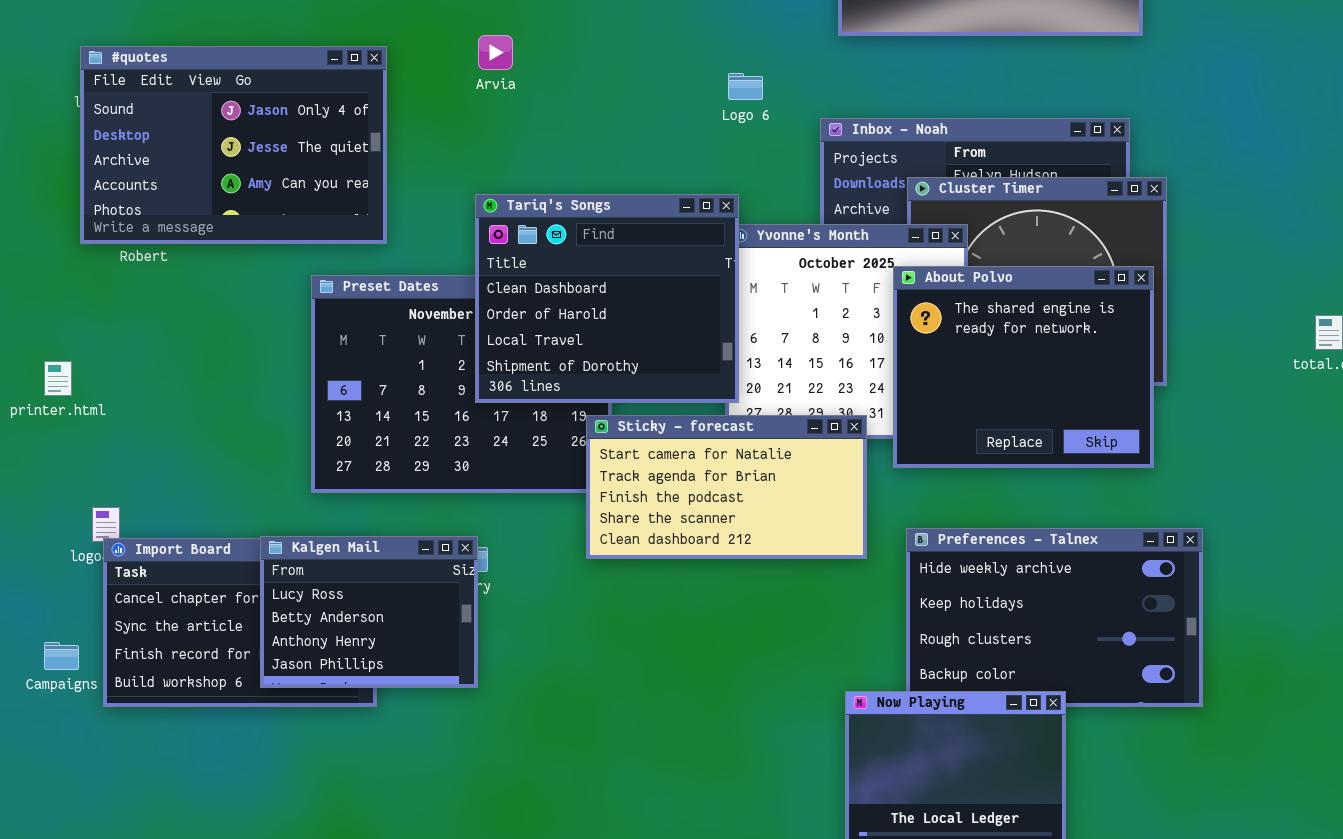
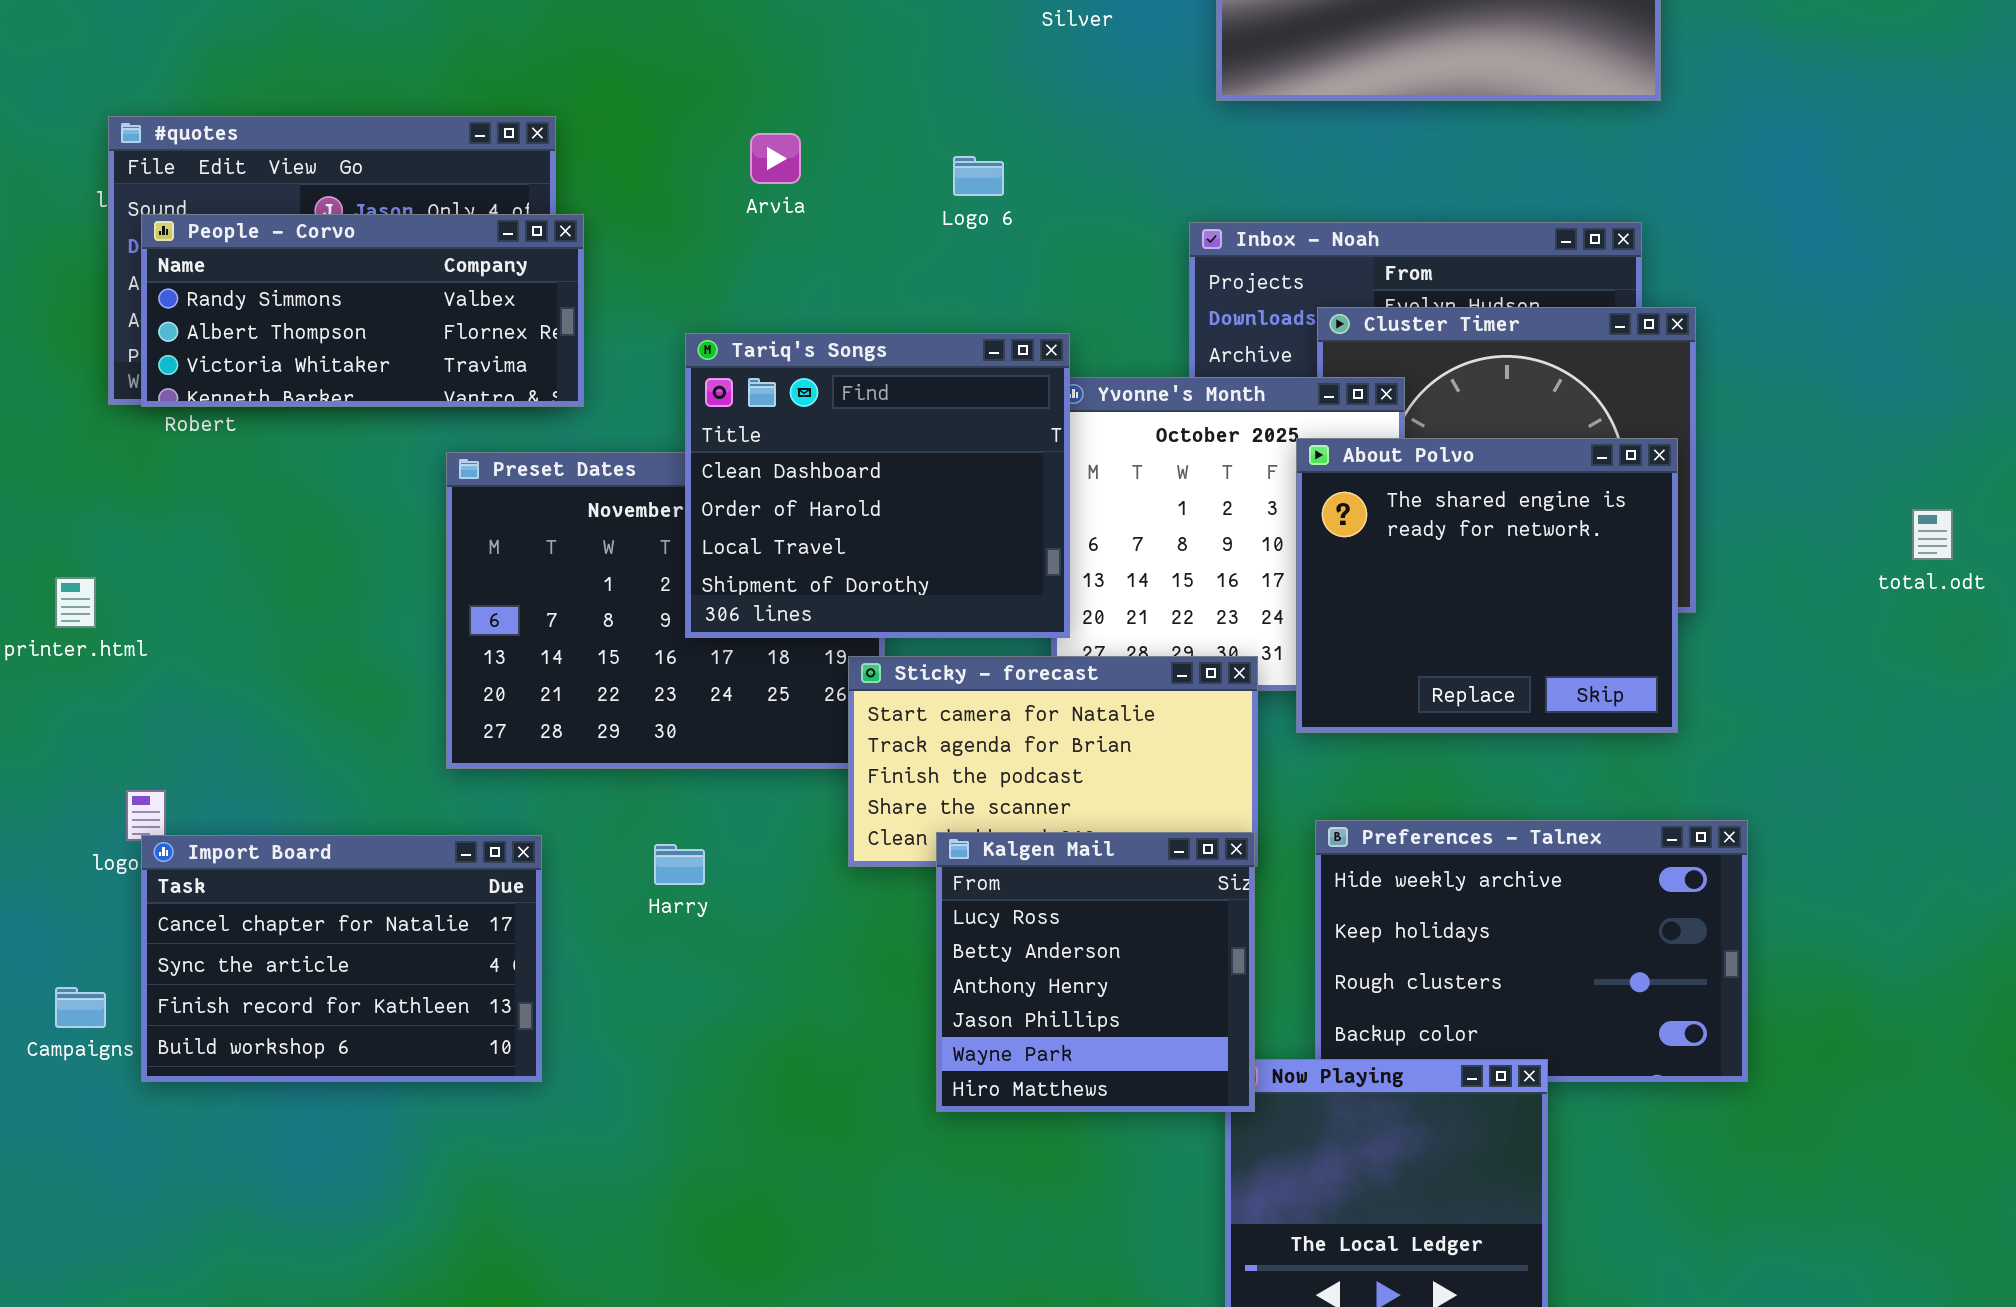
Arvia: [478,35,513,70] -> [750,133,801,184], moved
Logo 6: [728,73,763,100] -> [953,156,1004,196], moved
People - Corvo: none -> [141,214,584,407], opened
Kalgen Mail: [260,536,478,688] -> [936,832,1255,1112], moved, resized

